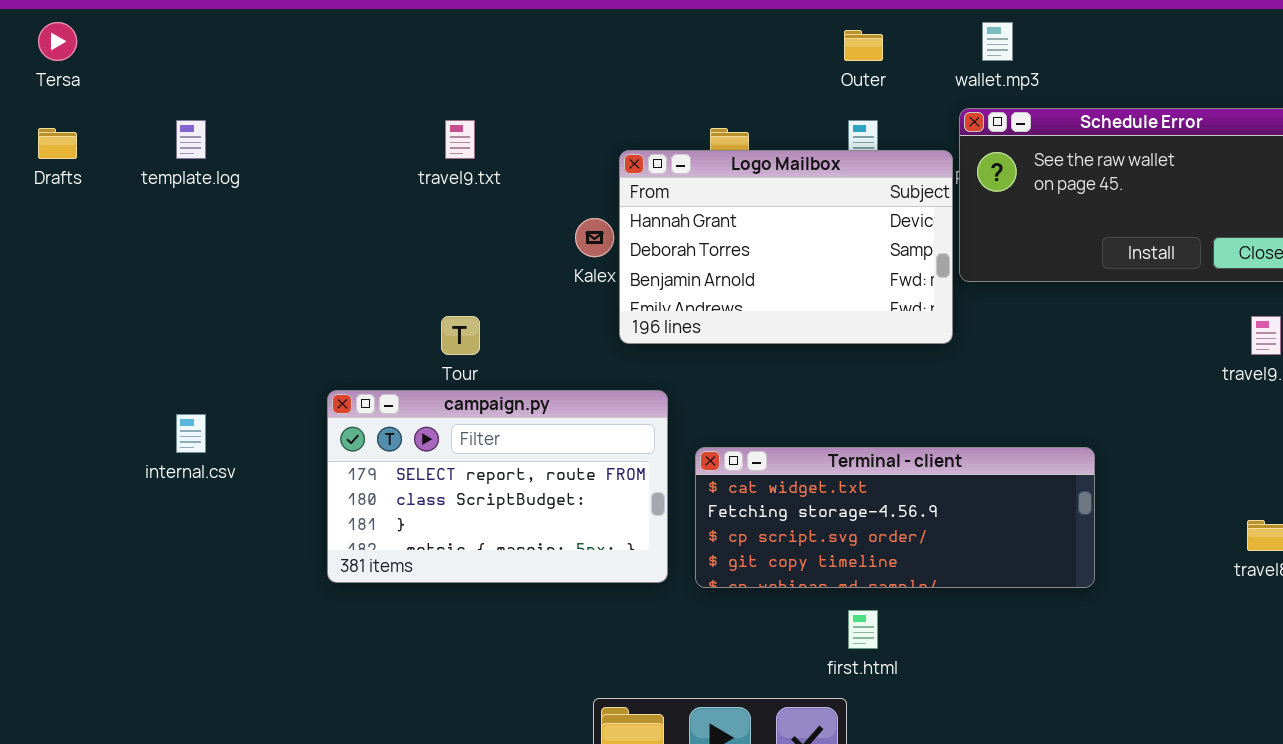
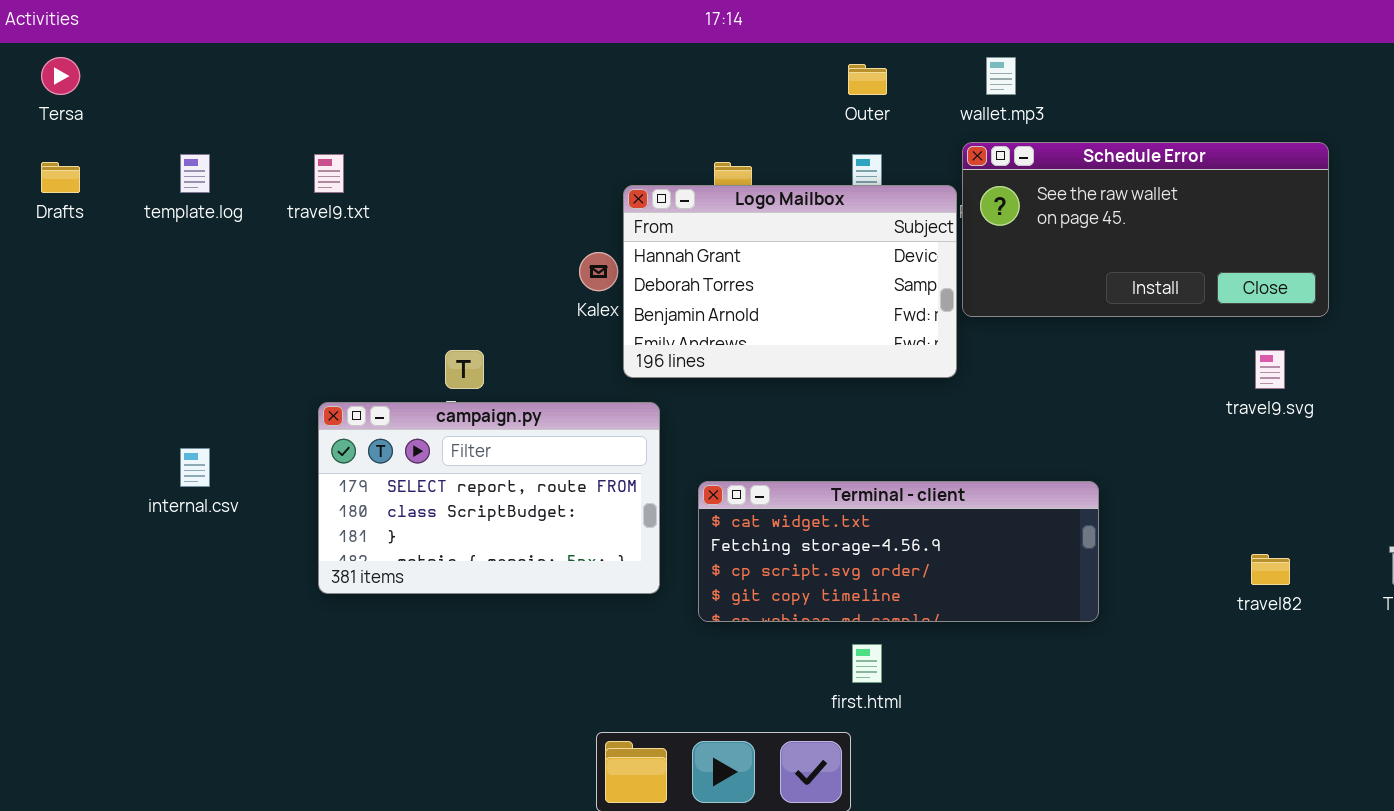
travel9.txt: [445,120,475,159] -> [314,154,344,193], moved
campaign.py: [327,390,668,583] -> [318,402,660,594], moved

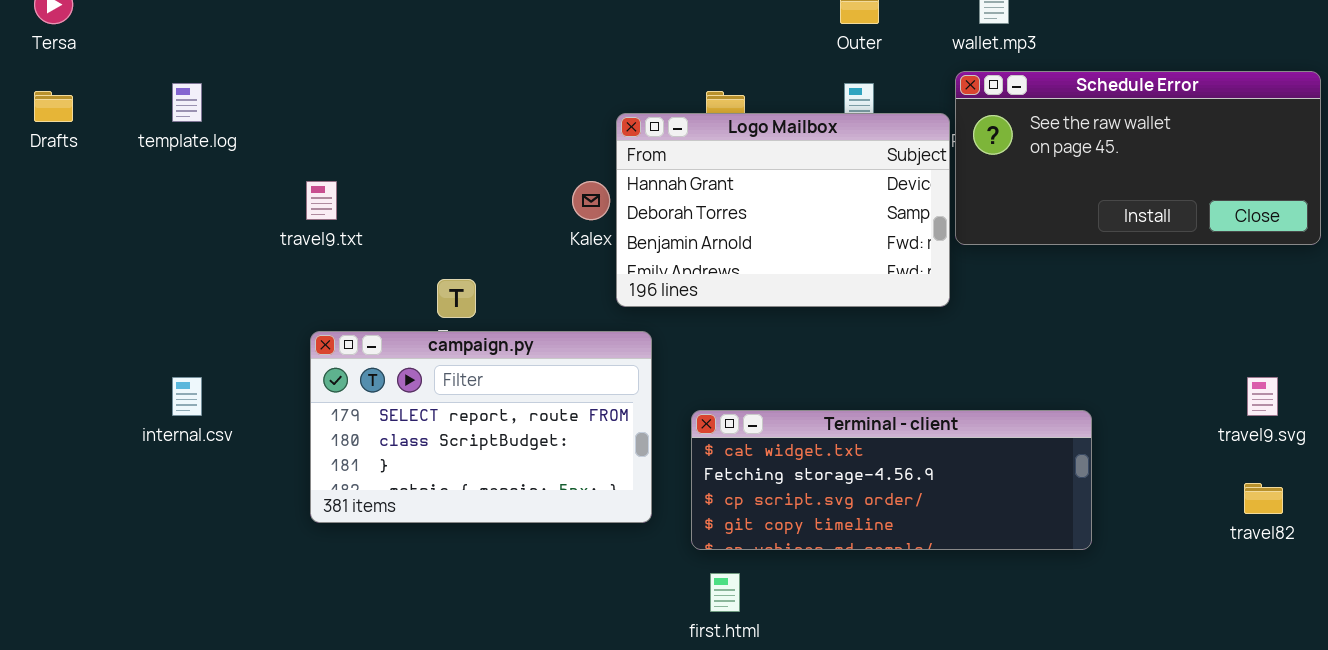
travel9.txt: [314,154,344,193] -> [306,181,337,220], moved
travel9.svg: [1255,350,1285,389] -> [1247,377,1278,416], moved
first.html: [852,644,882,683] -> [710,573,740,612], moved

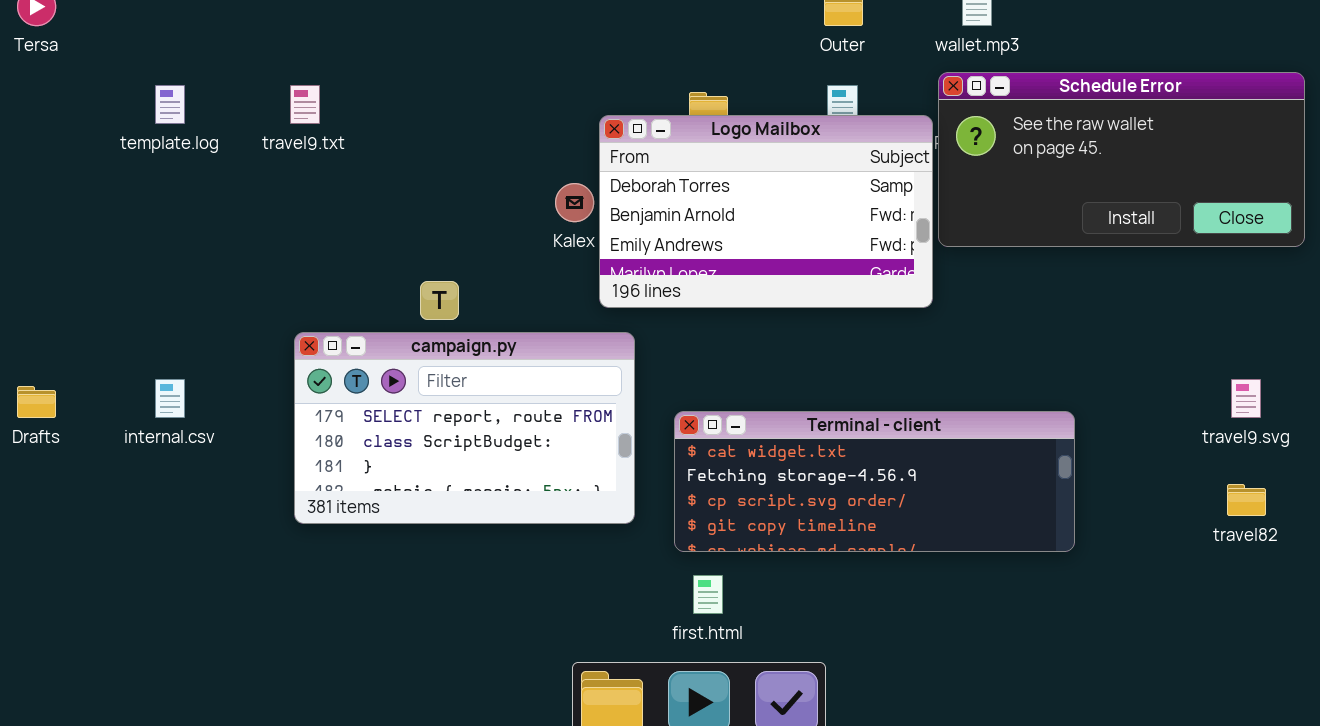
Drafts: [34,91,73,122] -> [17,386,56,418], moved
Logo Mailbox: [616,113,950,307] -> [599,115,933,308], scrolled down 1 row
travel9.txt: [306,181,337,220] -> [290,85,320,124], moved

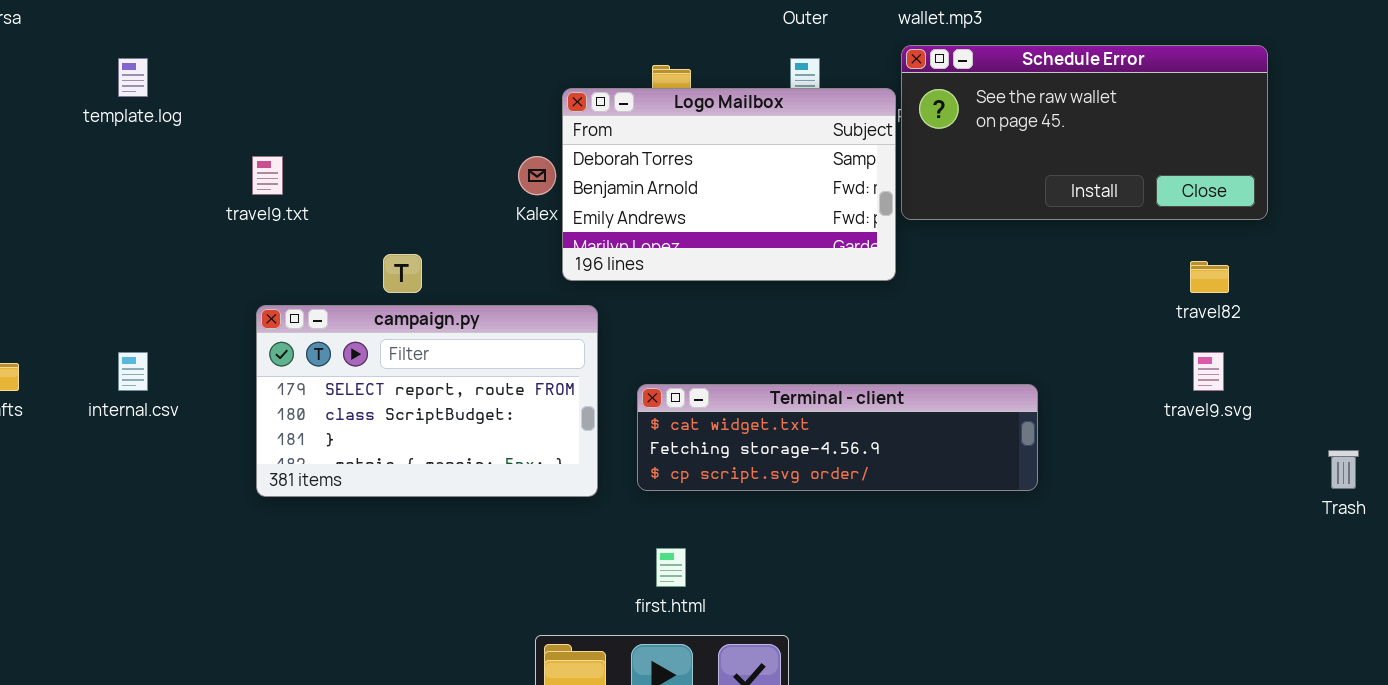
travel9.txt: [290,85,320,124] -> [252,156,283,195], moved
Terminal - client: [674,411,1075,552] -> [637,384,1038,491], resized
travel82: [1227,484,1266,516] -> [1190,261,1229,293], moved

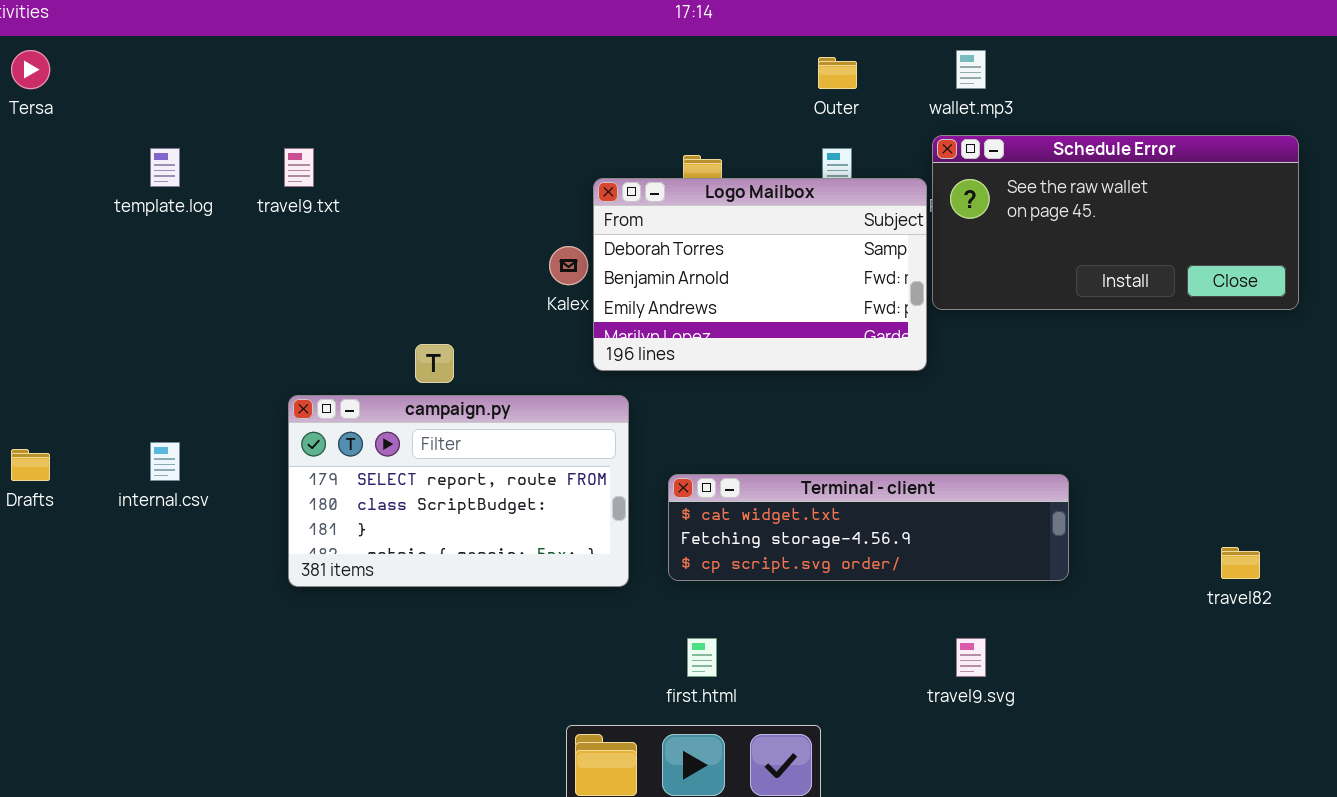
travel9.txt: [252,156,283,195] -> [284,148,314,187], moved
travel82: [1190,261,1229,293] -> [1221,547,1260,579], moved
travel9.svg: [1193,352,1224,391] -> [956,638,986,677], moved

